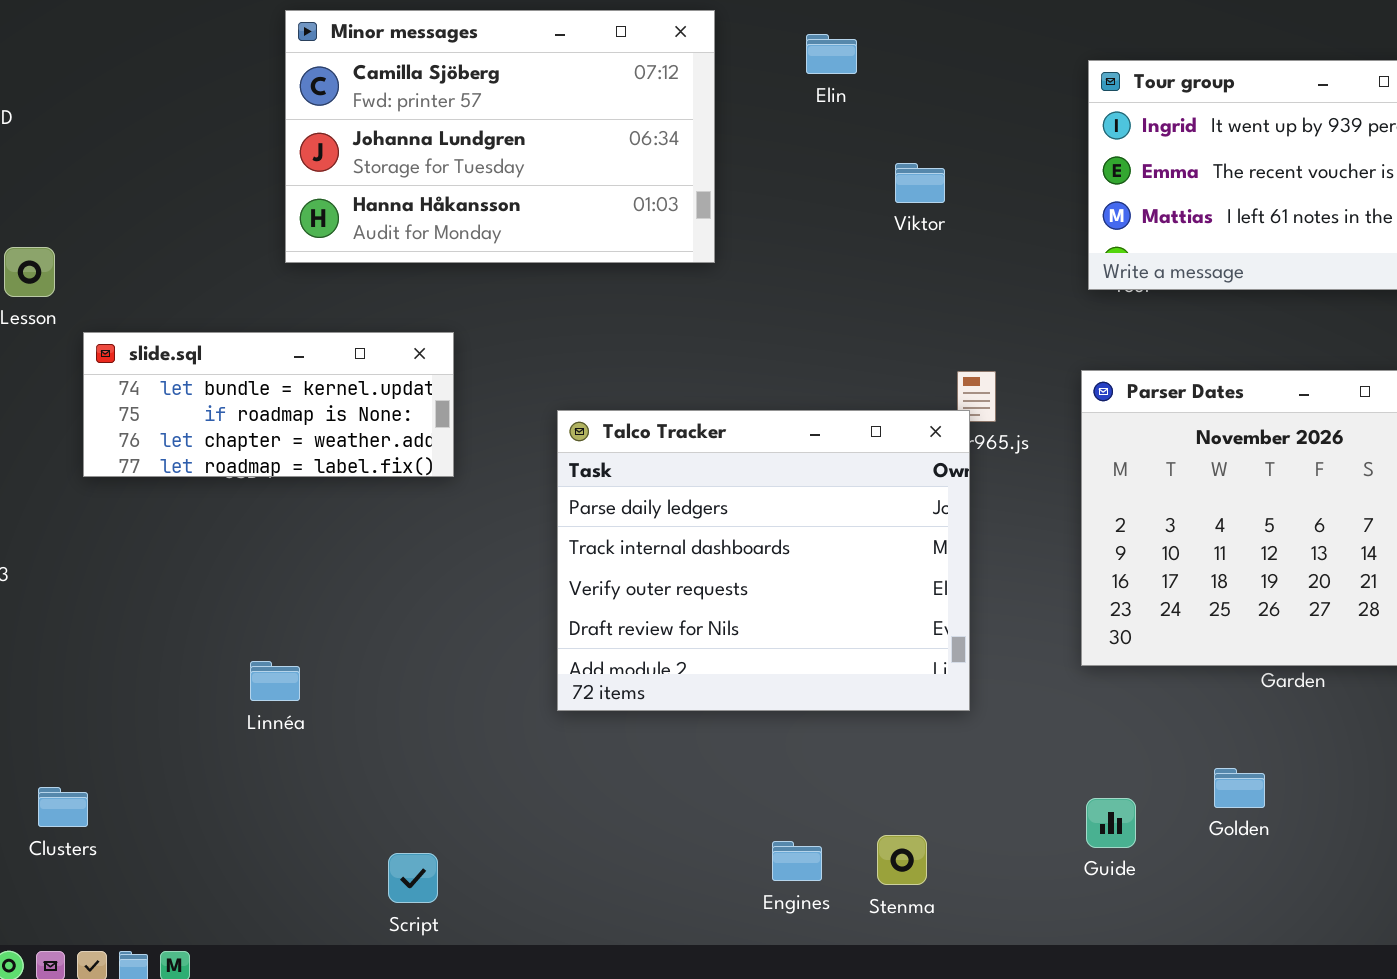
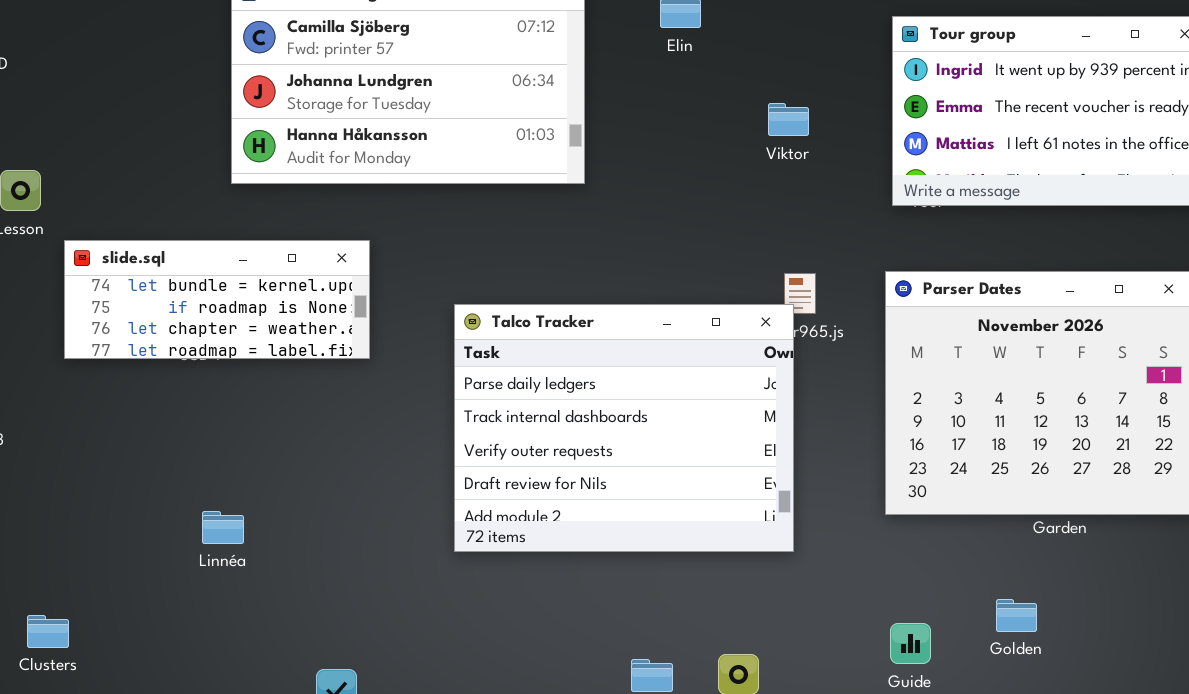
Viktor: [895,163,945,203] -> [768,103,809,136], moved

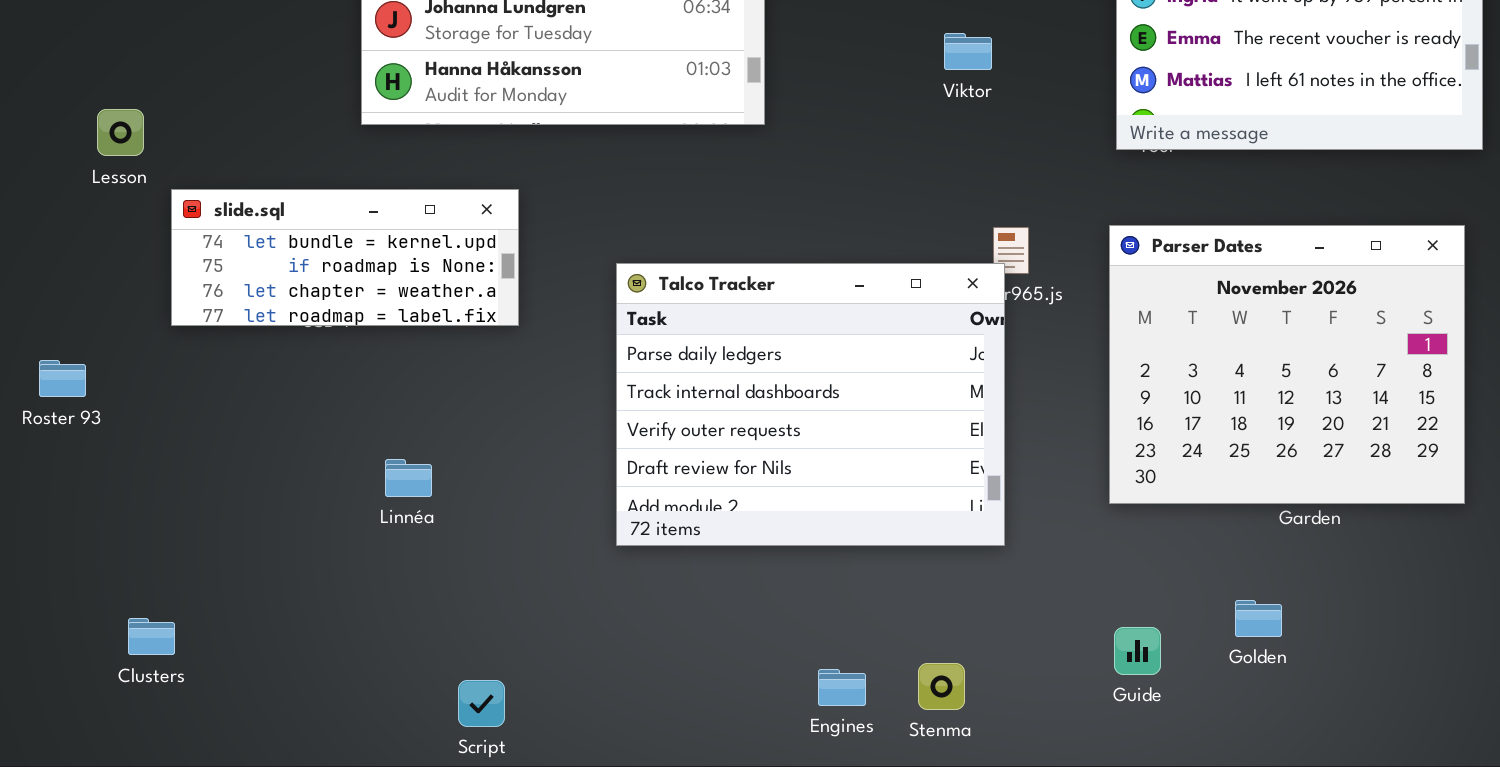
Viktor: [768,103,809,136] -> [944,33,992,70], moved
Linnéa: [202,511,244,544] -> [385,459,432,497], moved

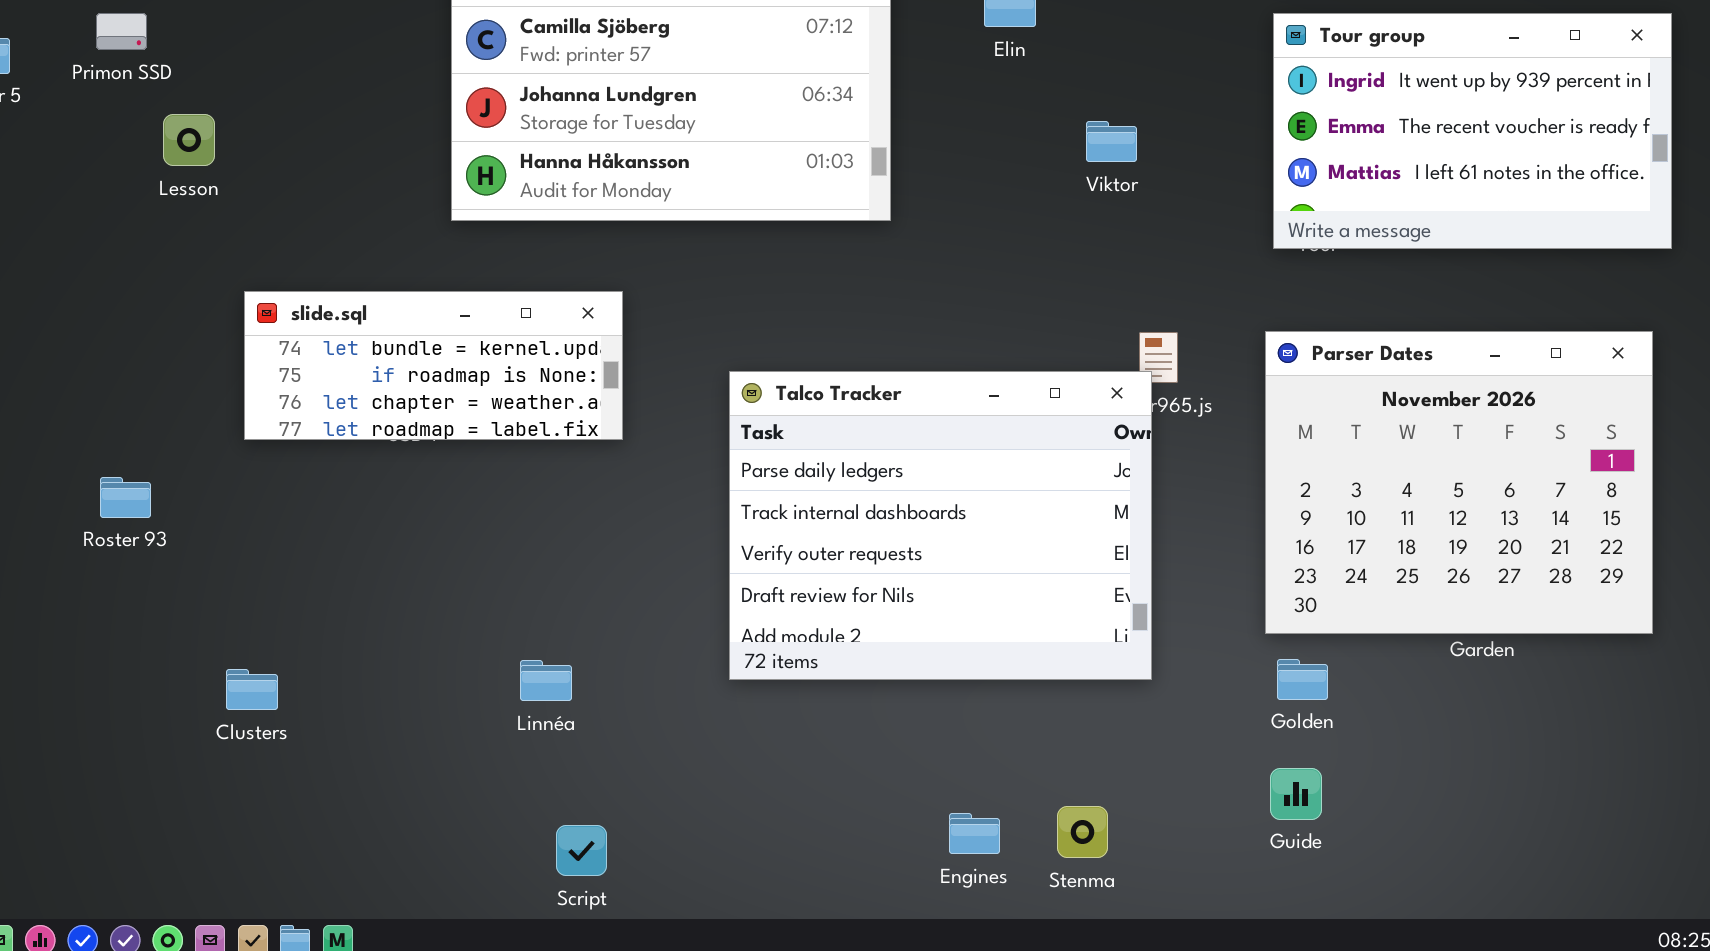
Lesson: [97,109,144,156] -> [163,114,215,166], moved
Linnéa: [385,459,432,497] -> [520,660,572,701], moved
Golden: [1235,600,1282,637] -> [1277,659,1328,700], moved
Clusters: [128,618,175,655] -> [226,669,278,710], moved

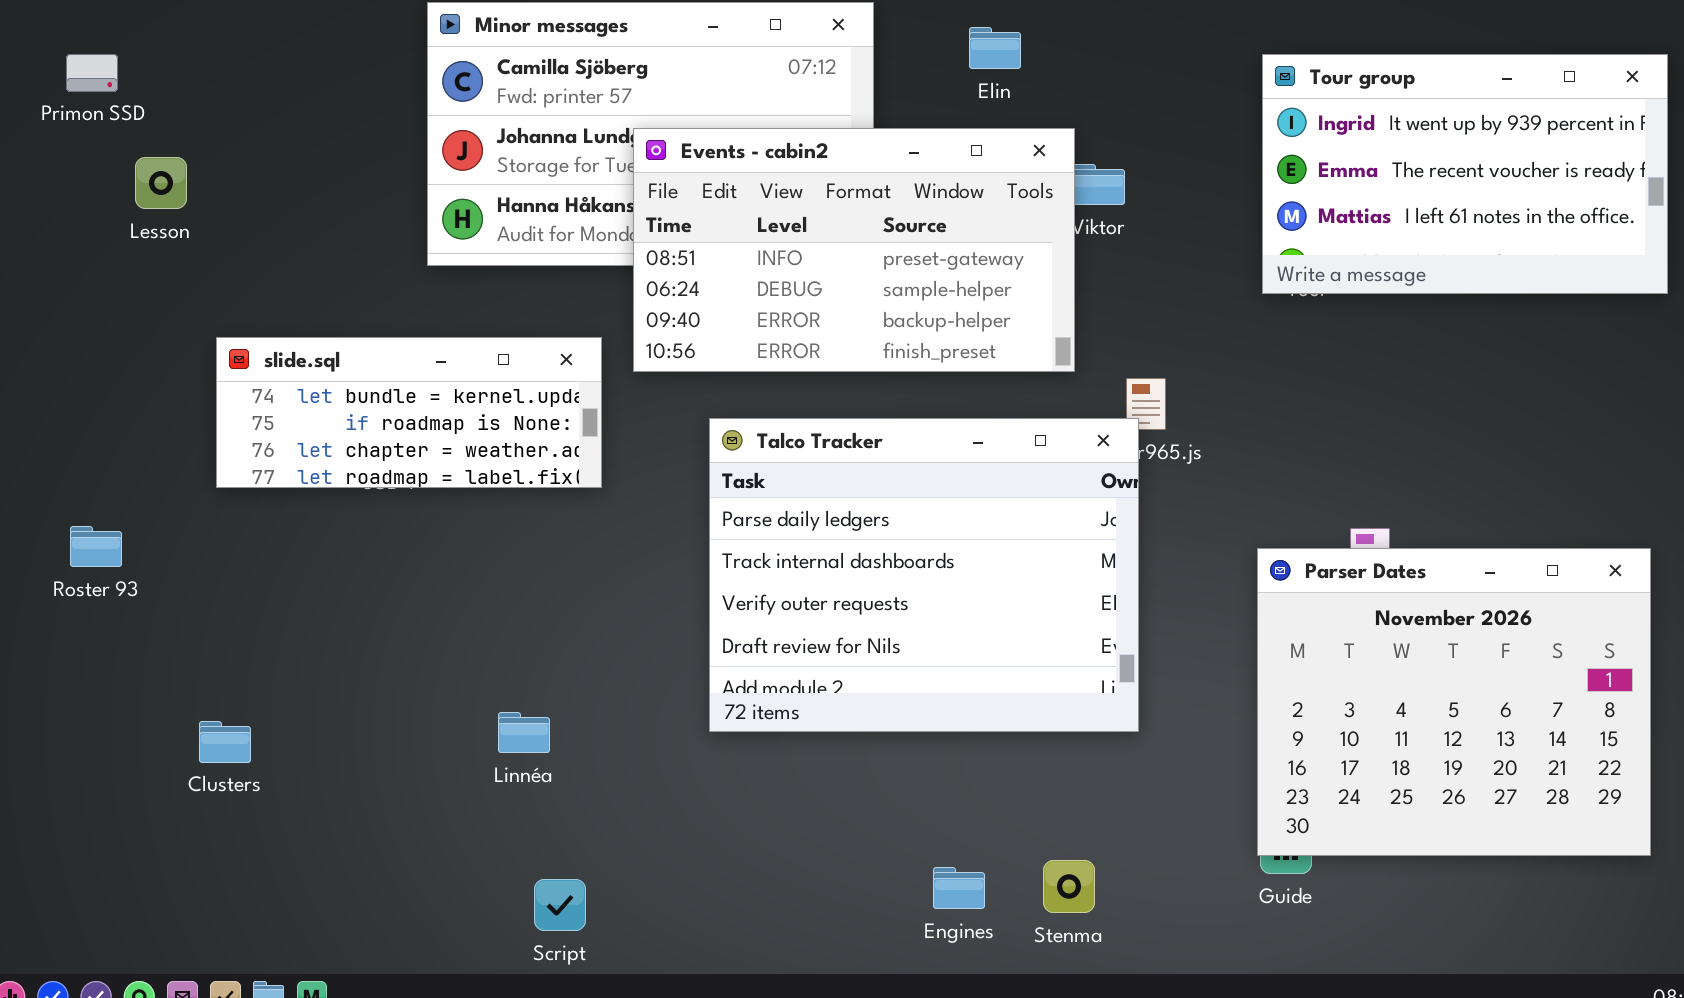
Events - cabin2: none -> [633,128,1075,372], opened
Parser Dates: [1265,331,1653,634] -> [1257,548,1651,856], moved

